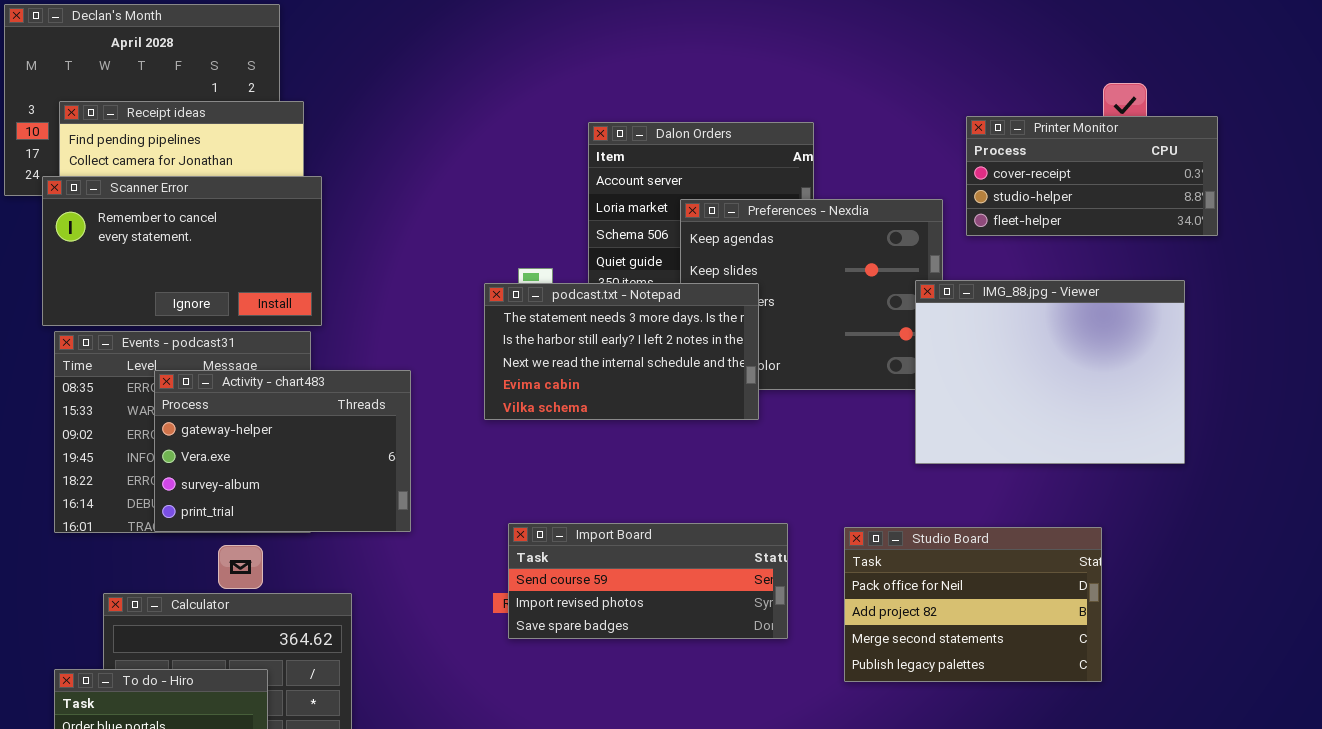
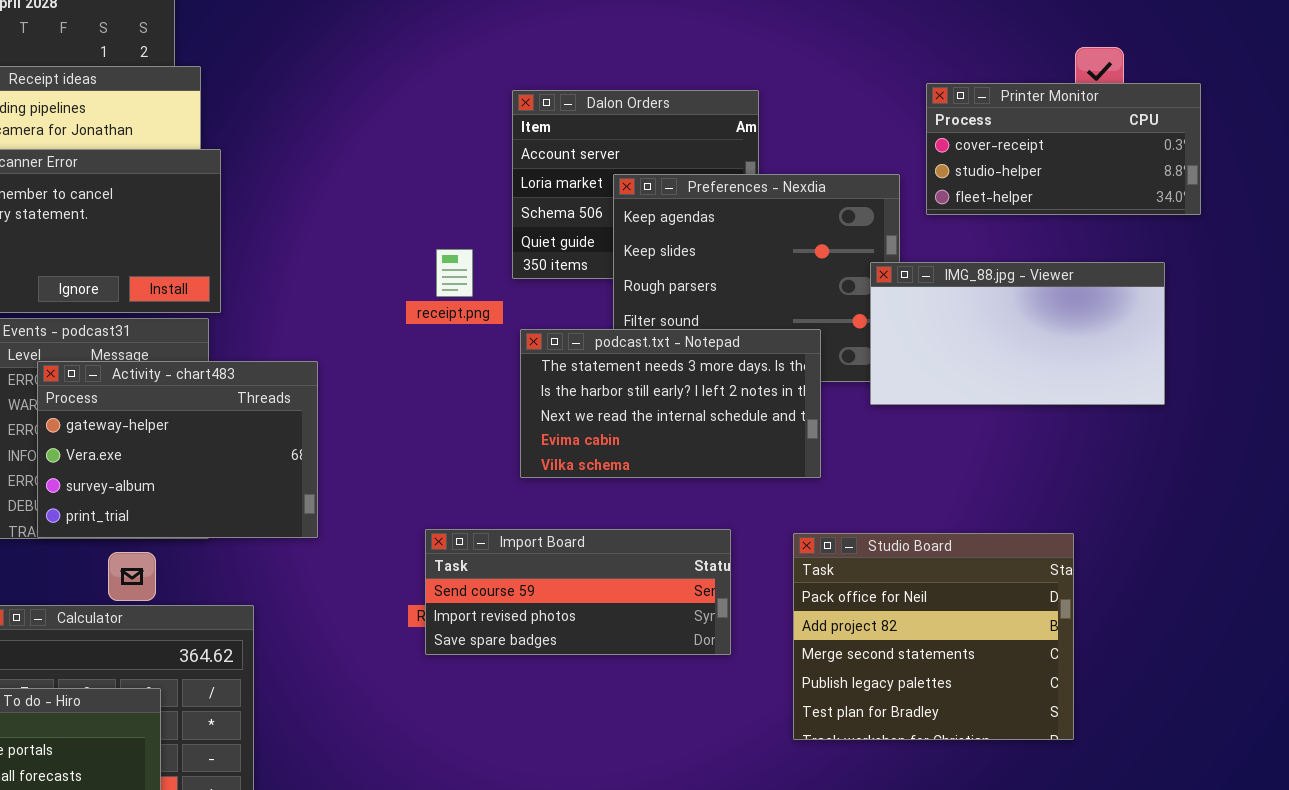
IMG_88.jpg - Viewer: [915,280,1185,464] -> [870,262,1165,405], resized
podcast.txt - Notepad: [484,283,759,420] -> [520,329,821,478], moved
Studio Board: [844,527,1102,682] -> [793,533,1074,740], resized

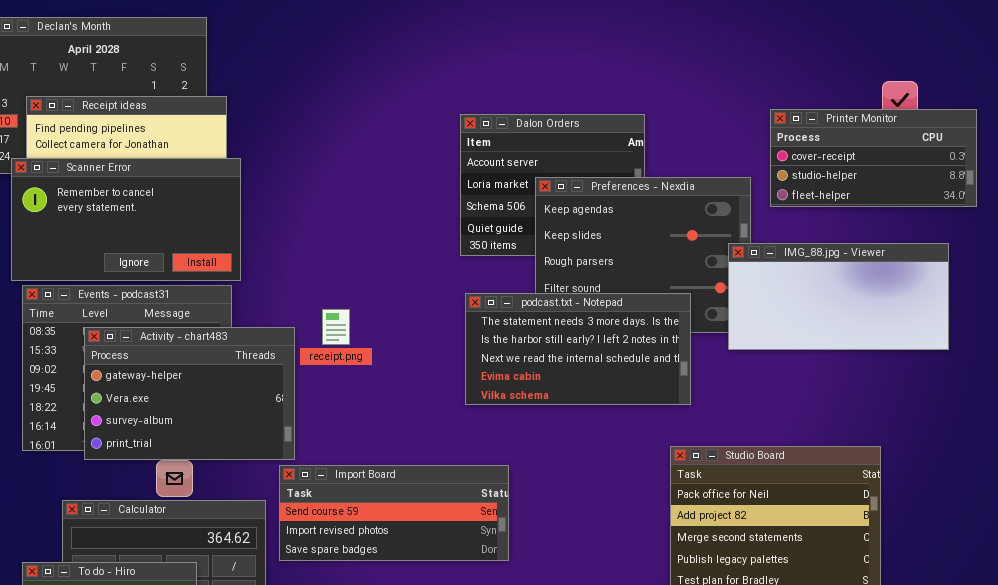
receipt.png: [436,249,473,297] -> [322,309,350,345], moved
Activity - chart483: [37,361,318,538] -> [84,327,295,460], moved
Import Board: [425,529,731,655] -> [279,465,509,561], moved

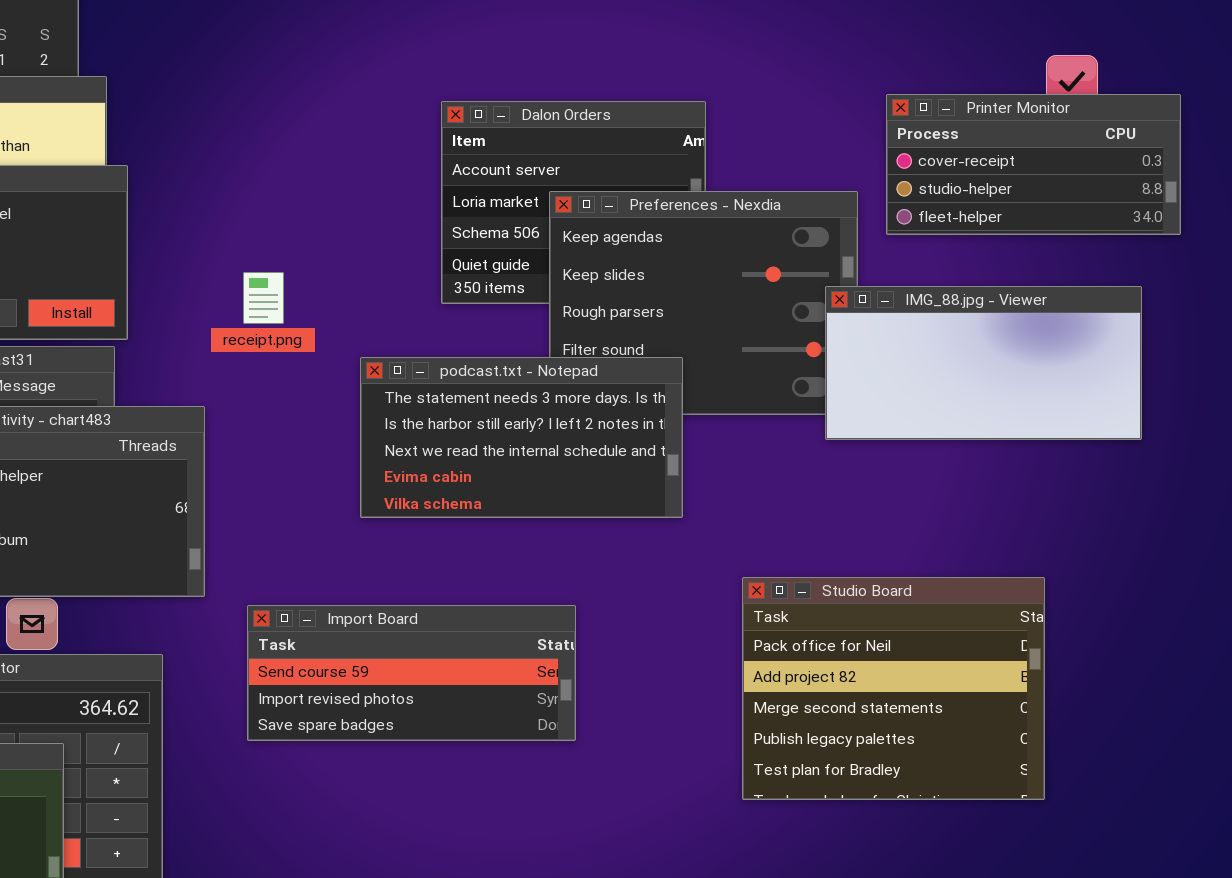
podcast.txt - Notepad: [465,293,691,405] -> [360,357,683,518], moved
receipt.png: [322,309,350,345] -> [243,272,284,324], moved
Import Board: [279,465,509,561] -> [247,605,576,741], moved

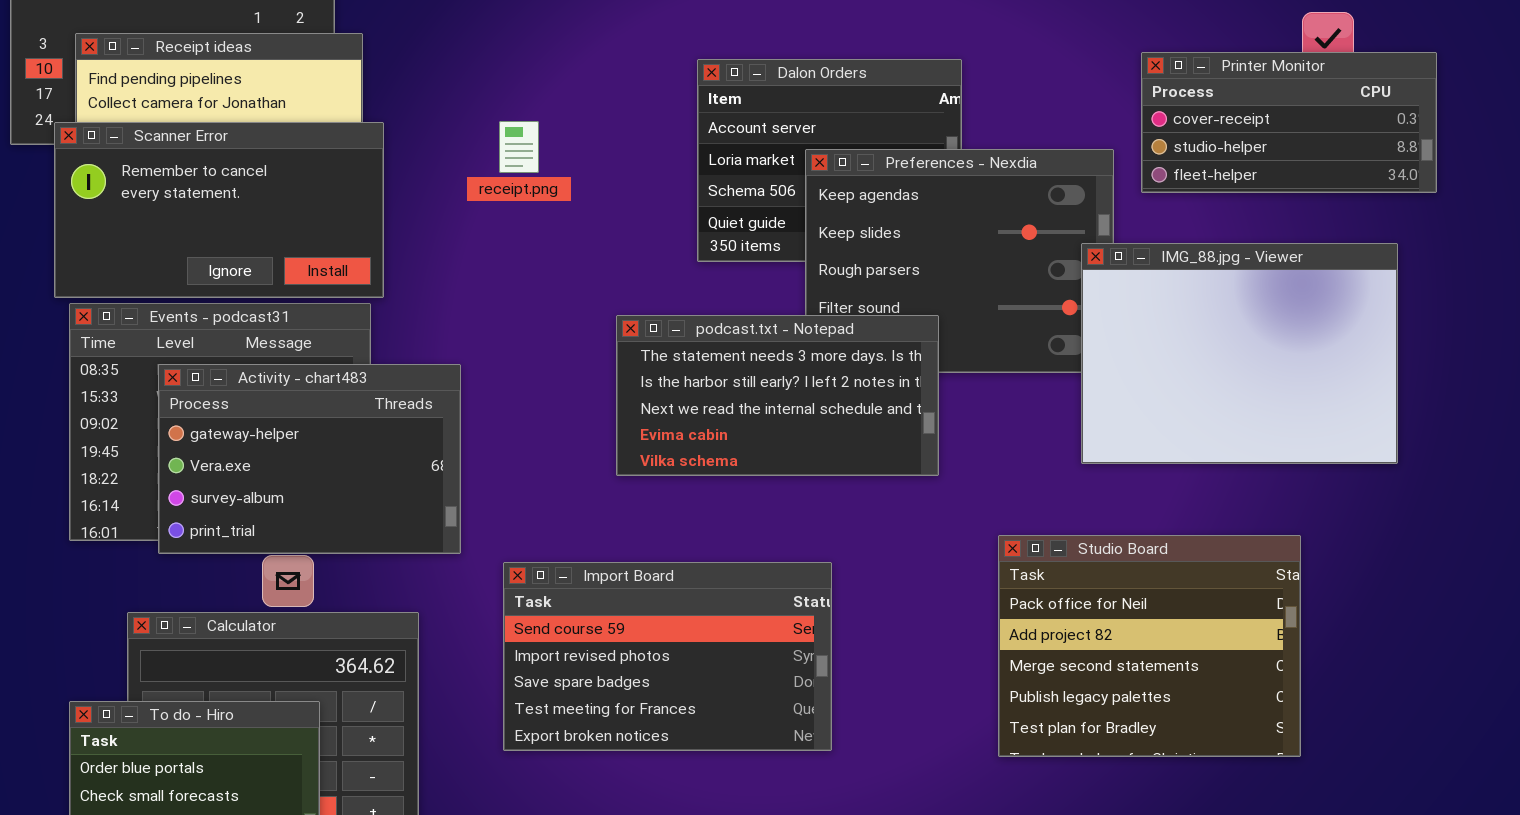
receipt.png: [243,272,284,324] -> [499,121,539,173], moved
IMG_88.jpg - Viewer: [825,286,1142,440] -> [1081,243,1398,464], resized
Import Board: [247,605,576,741] -> [503,562,832,751], resized

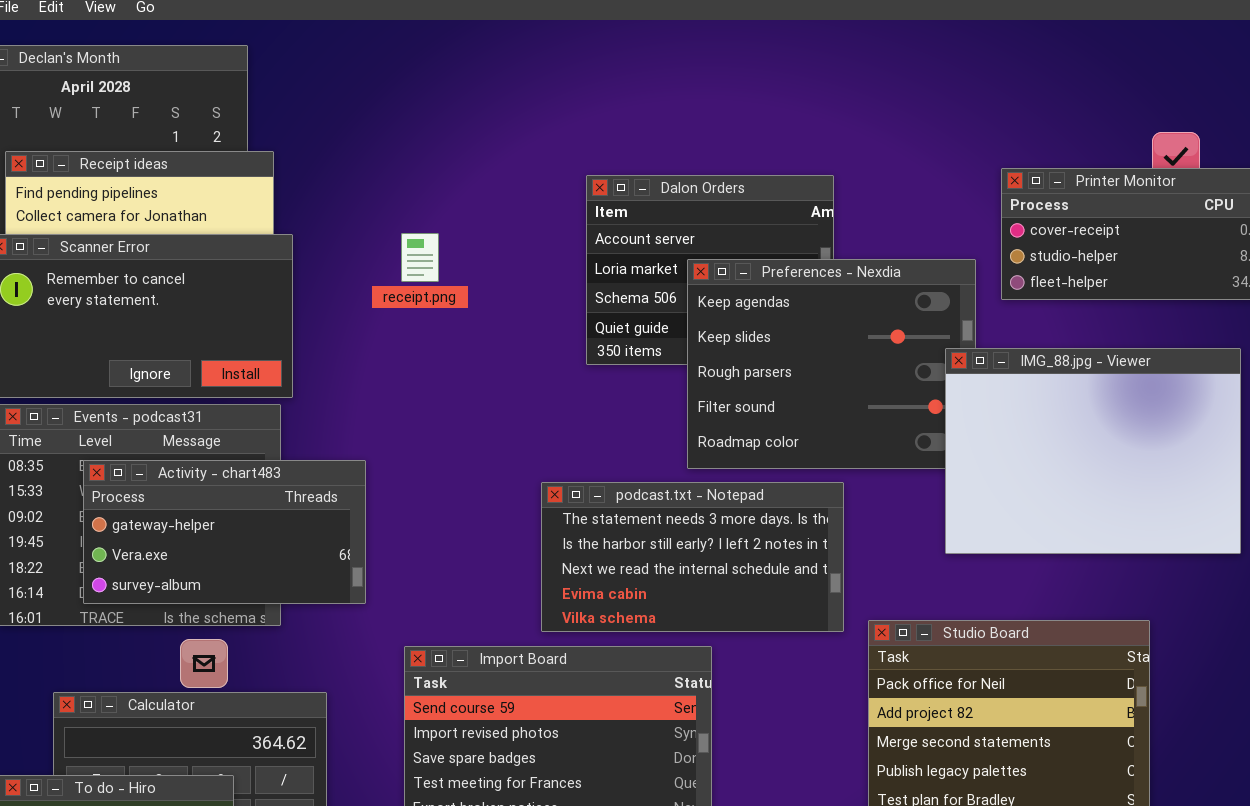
podcast.txt - Notepad: [616,315,939,476] -> [541,482,844,632], moved
Activity - chart483: [158,364,461,554] -> [83,460,366,604], resized

